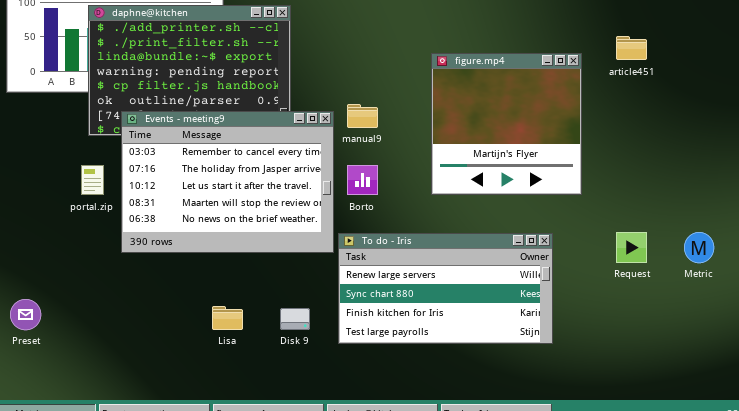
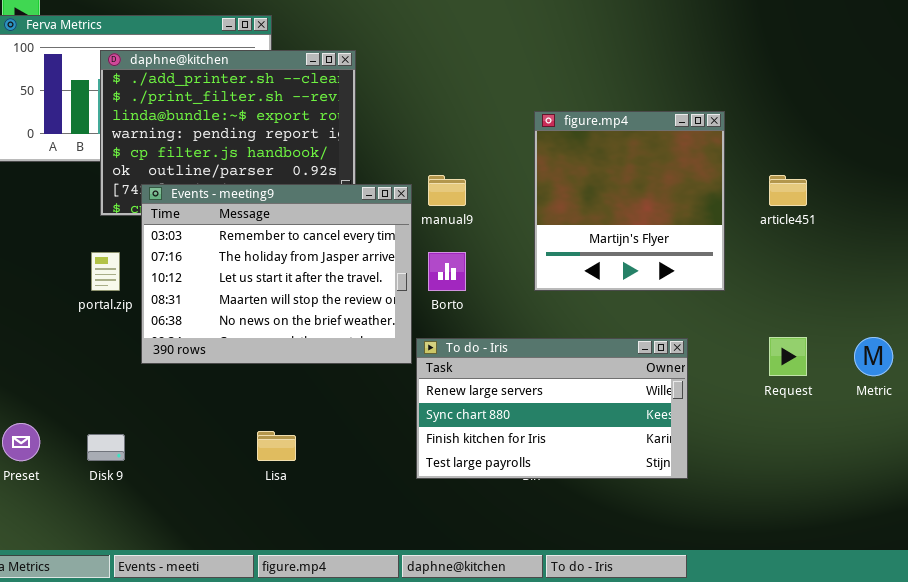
article451: [616,36,647,60] -> [769,175,807,206], moved
Disk 9: [280,308,310,330] -> [87,434,125,461], moved

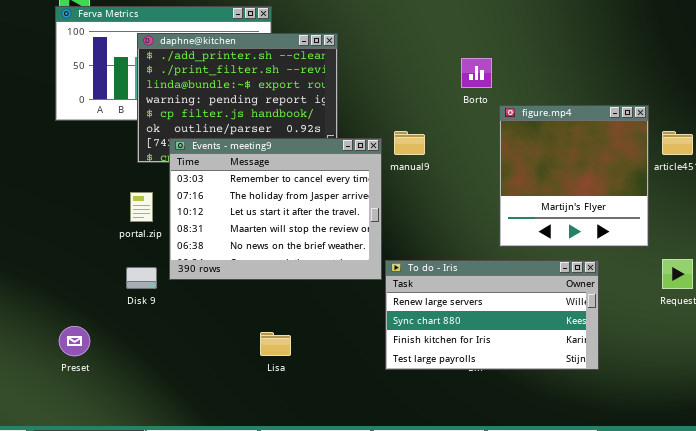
figure.mp4: [534,111,725,291] -> [499,105,649,247], moved
Borto: [428,252,466,291] -> [461,58,492,88], moved
Disk 9: [87,434,125,461] -> [126,267,157,289], moved

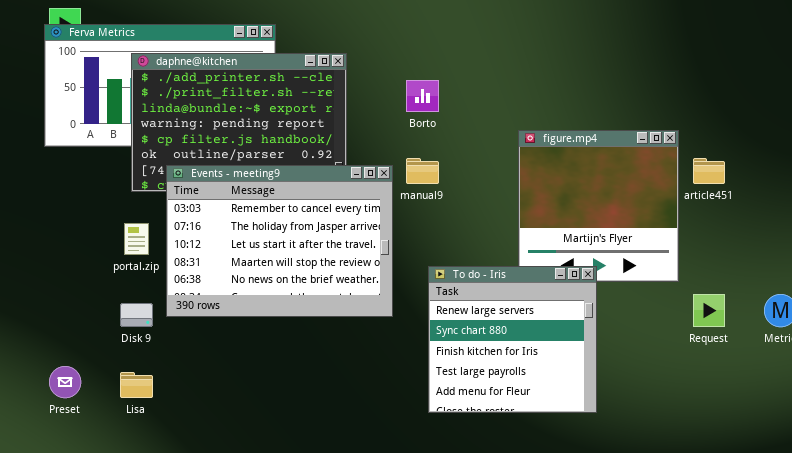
Borto: [461,58,492,88] -> [406,80,439,112], moved
To do - Iris: [385,260,599,370] -> [428,266,597,413], moved, resized
Lisa: [260,332,291,356] -> [120,372,153,398], moved

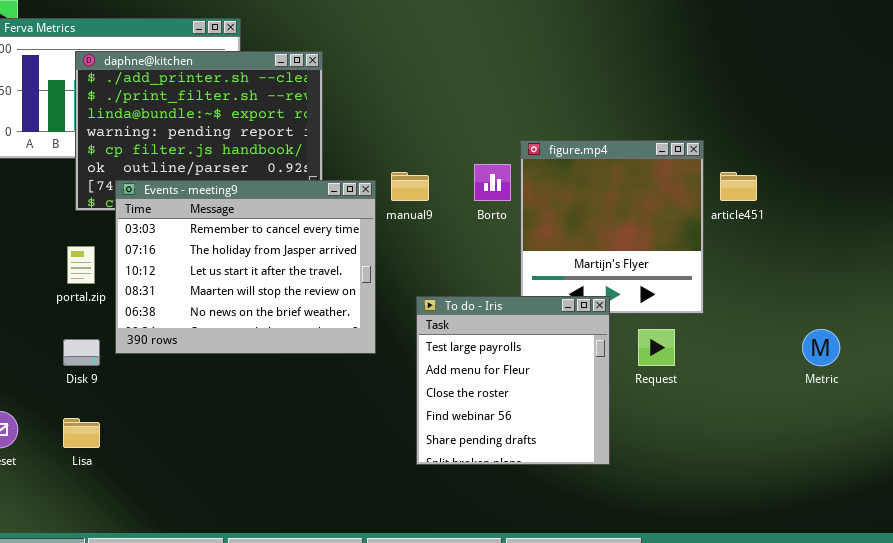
Borto: [406,80,439,112] -> [474,164,511,201], moved
To do - Iris: [428,266,597,413] -> [416,296,610,465], scrolled down 3 rows
Request: [693,294,725,327] -> [638,329,675,366], moved

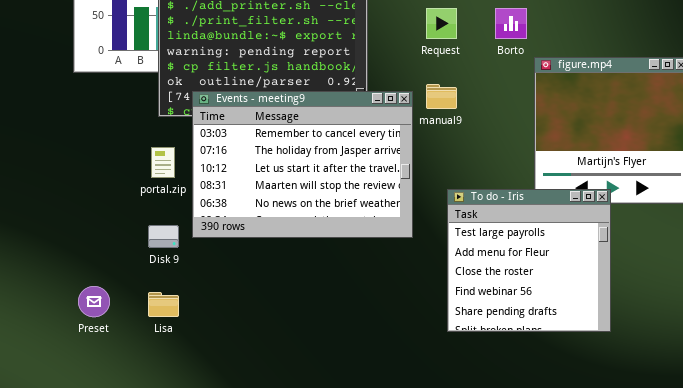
Borto: [474,164,511,201] -> [495,8,527,39], moved
Request: [638,329,675,366] -> [426,8,457,39], moved

